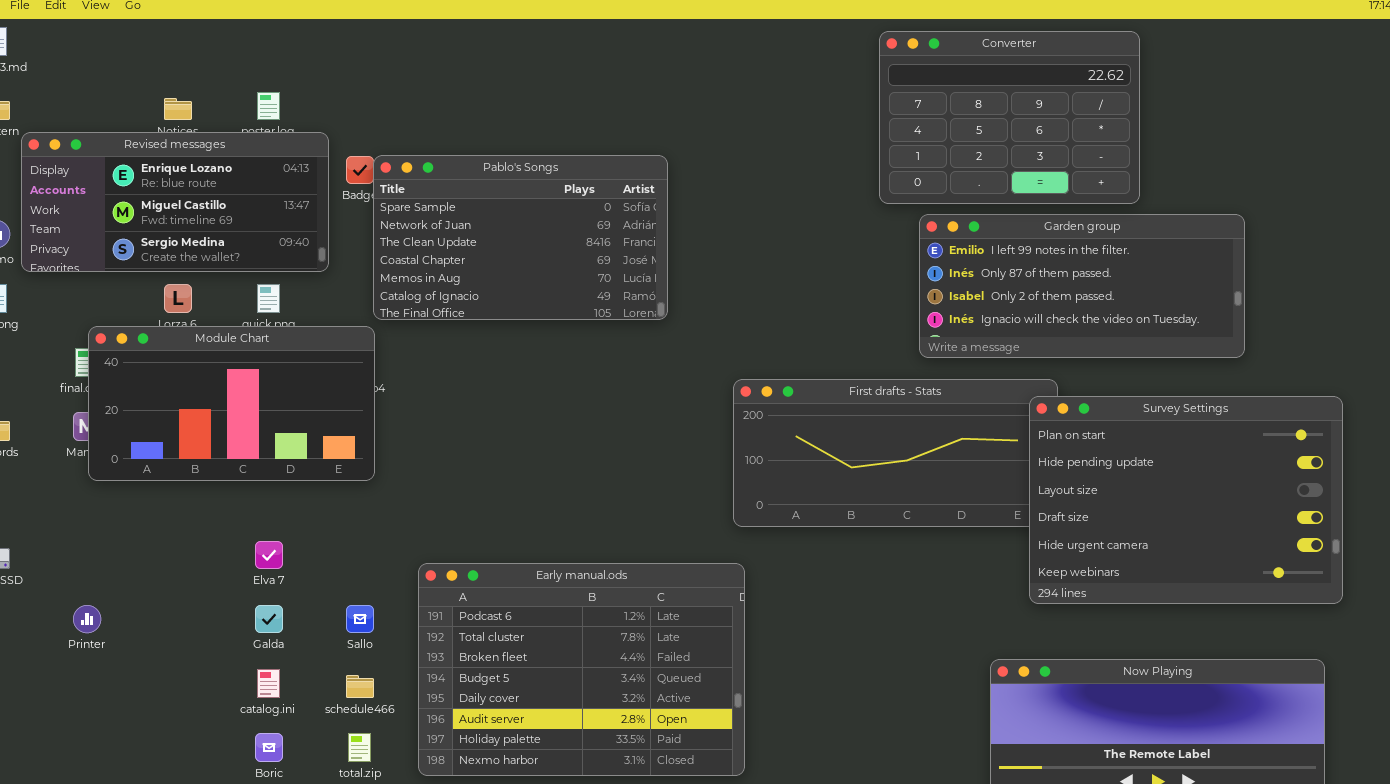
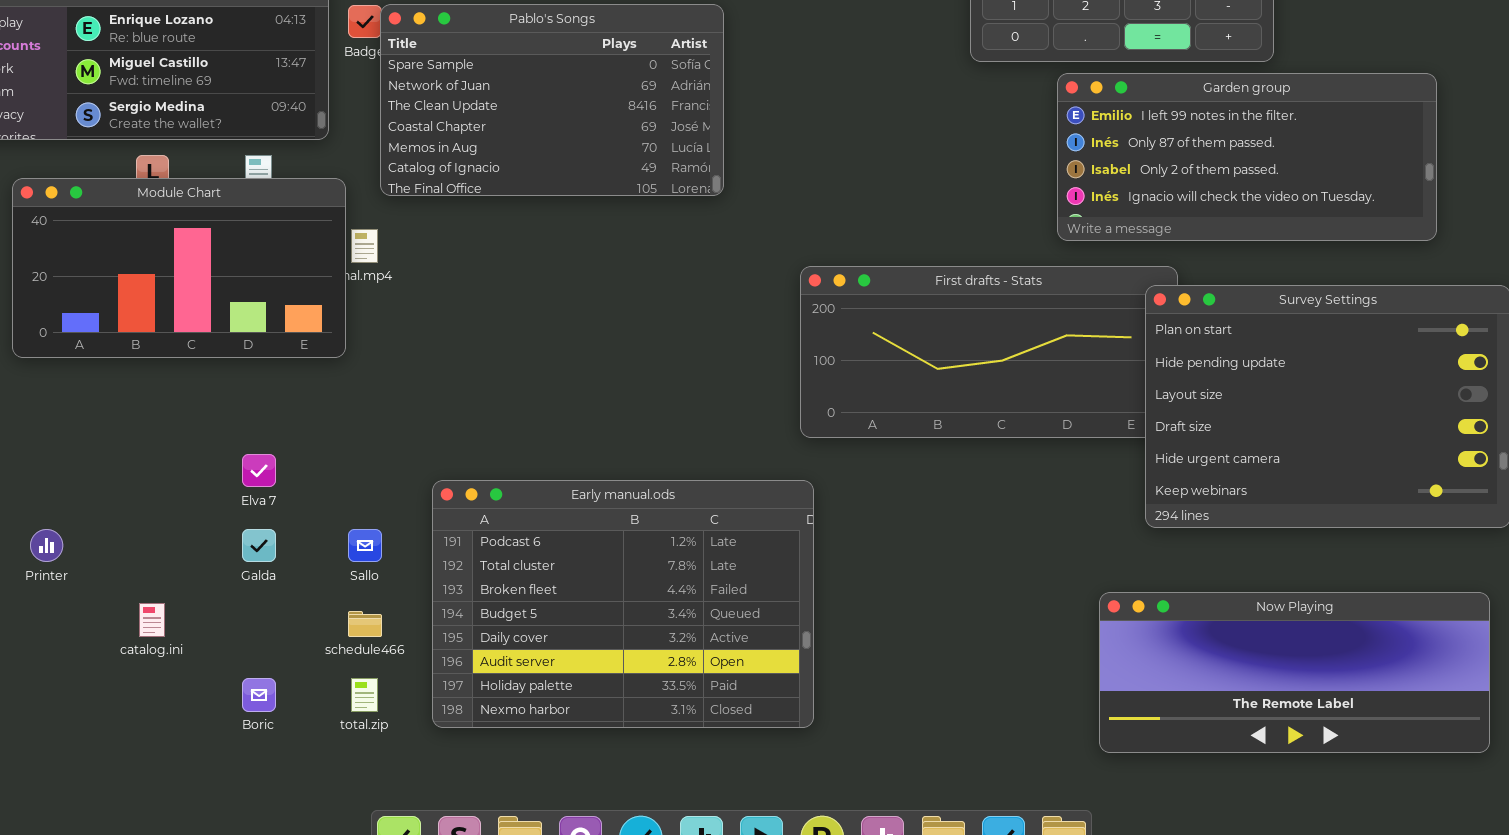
Garden group: [919,214,1245,358] -> [1057,73,1437,241], moved
Module Chart: [88,326,375,481] -> [12,178,346,358], moved
catalog.ini: [257,669,280,698] -> [139,603,165,637], moved

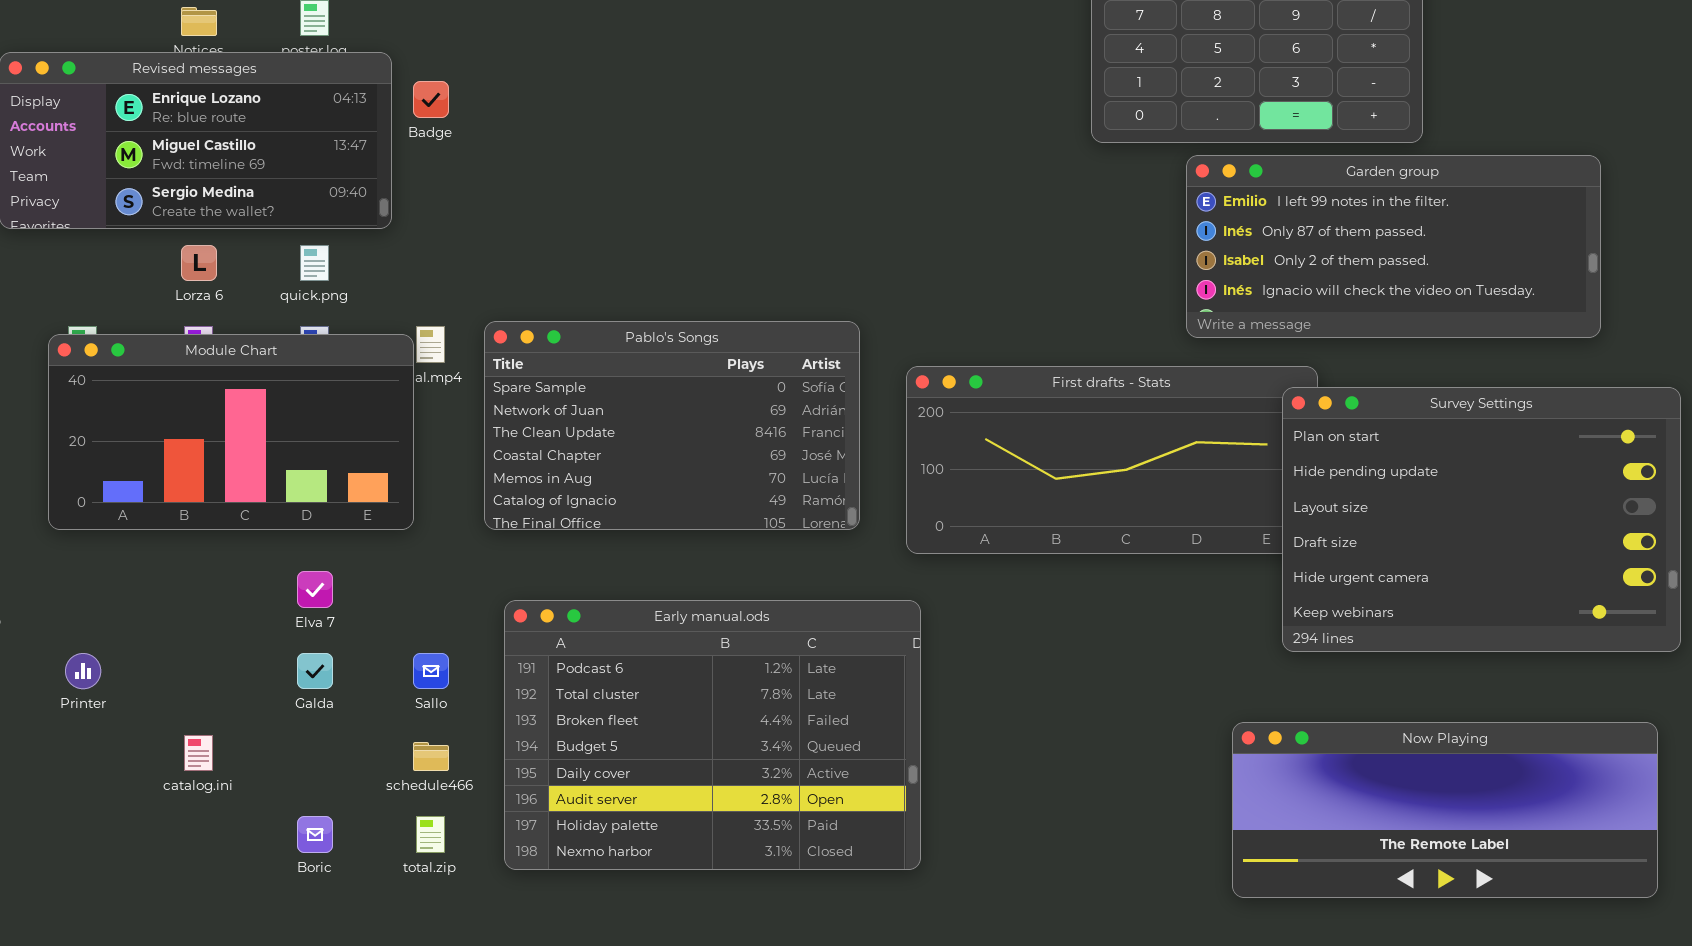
Pablo's Songs: [380,4,724,196] -> [484,321,860,530], moved
Module Chart: [12,178,346,358] -> [48,334,414,530], moved

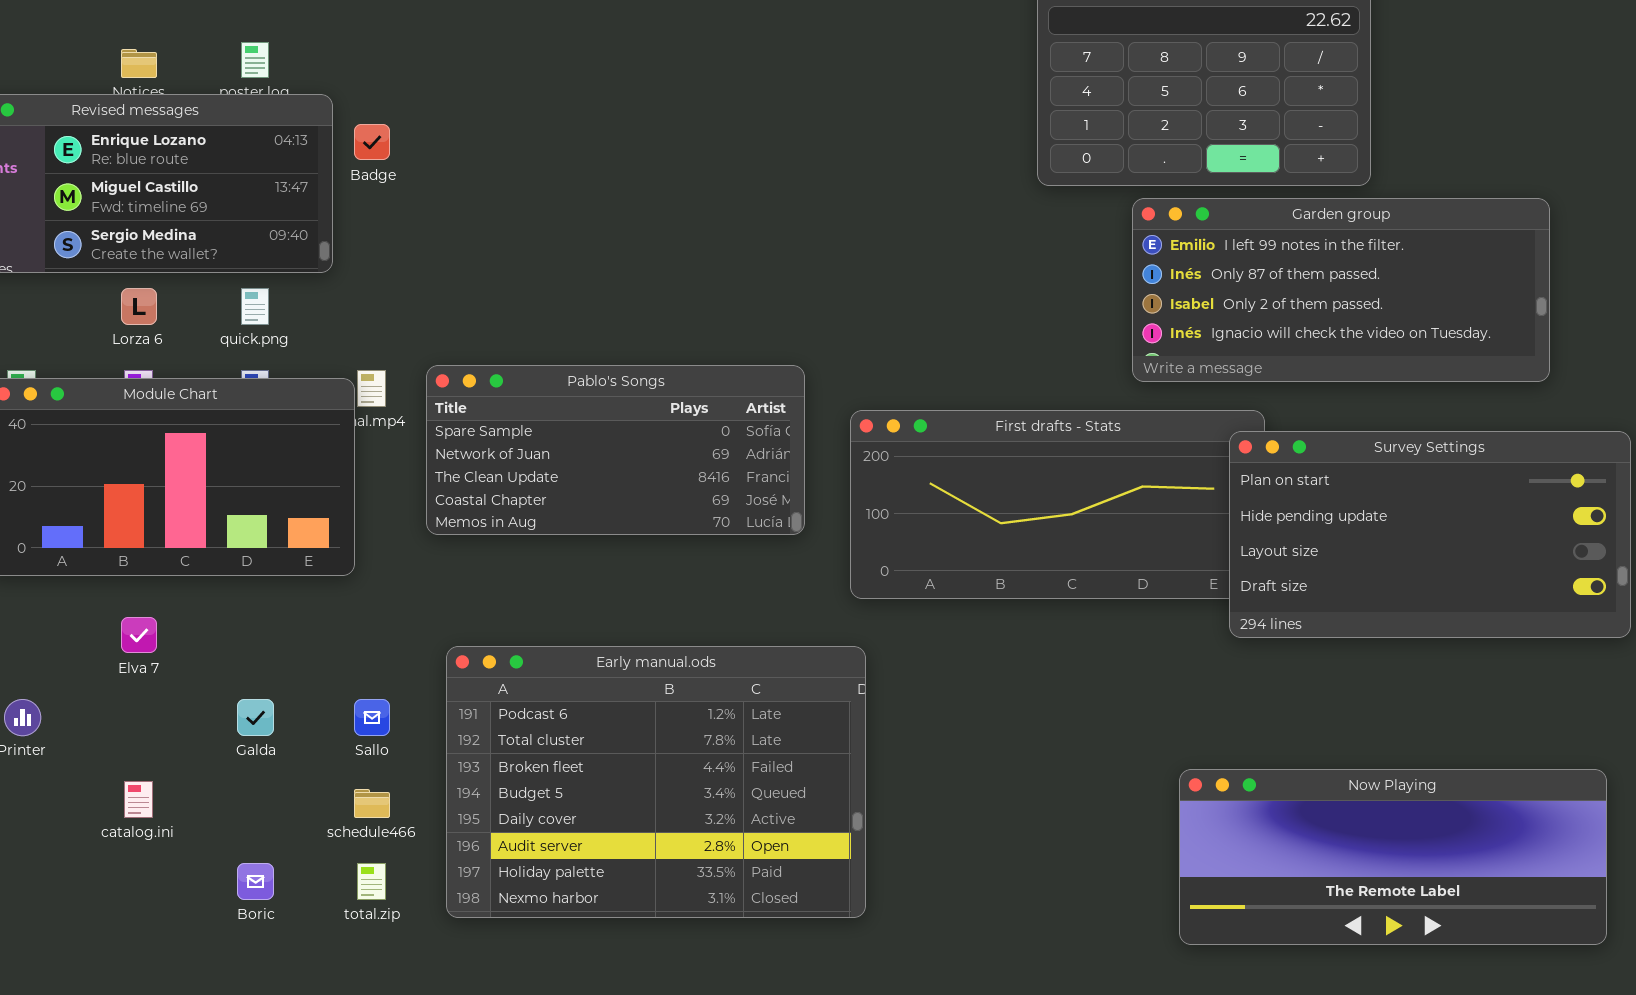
Pablo's Songs: [484,321,860,530] -> [426,365,805,535], resized
Survey Settings: [1282,387,1681,652] -> [1229,431,1631,638], resized
Elva 7: [297,571,333,608] -> [121,617,157,653], moved

